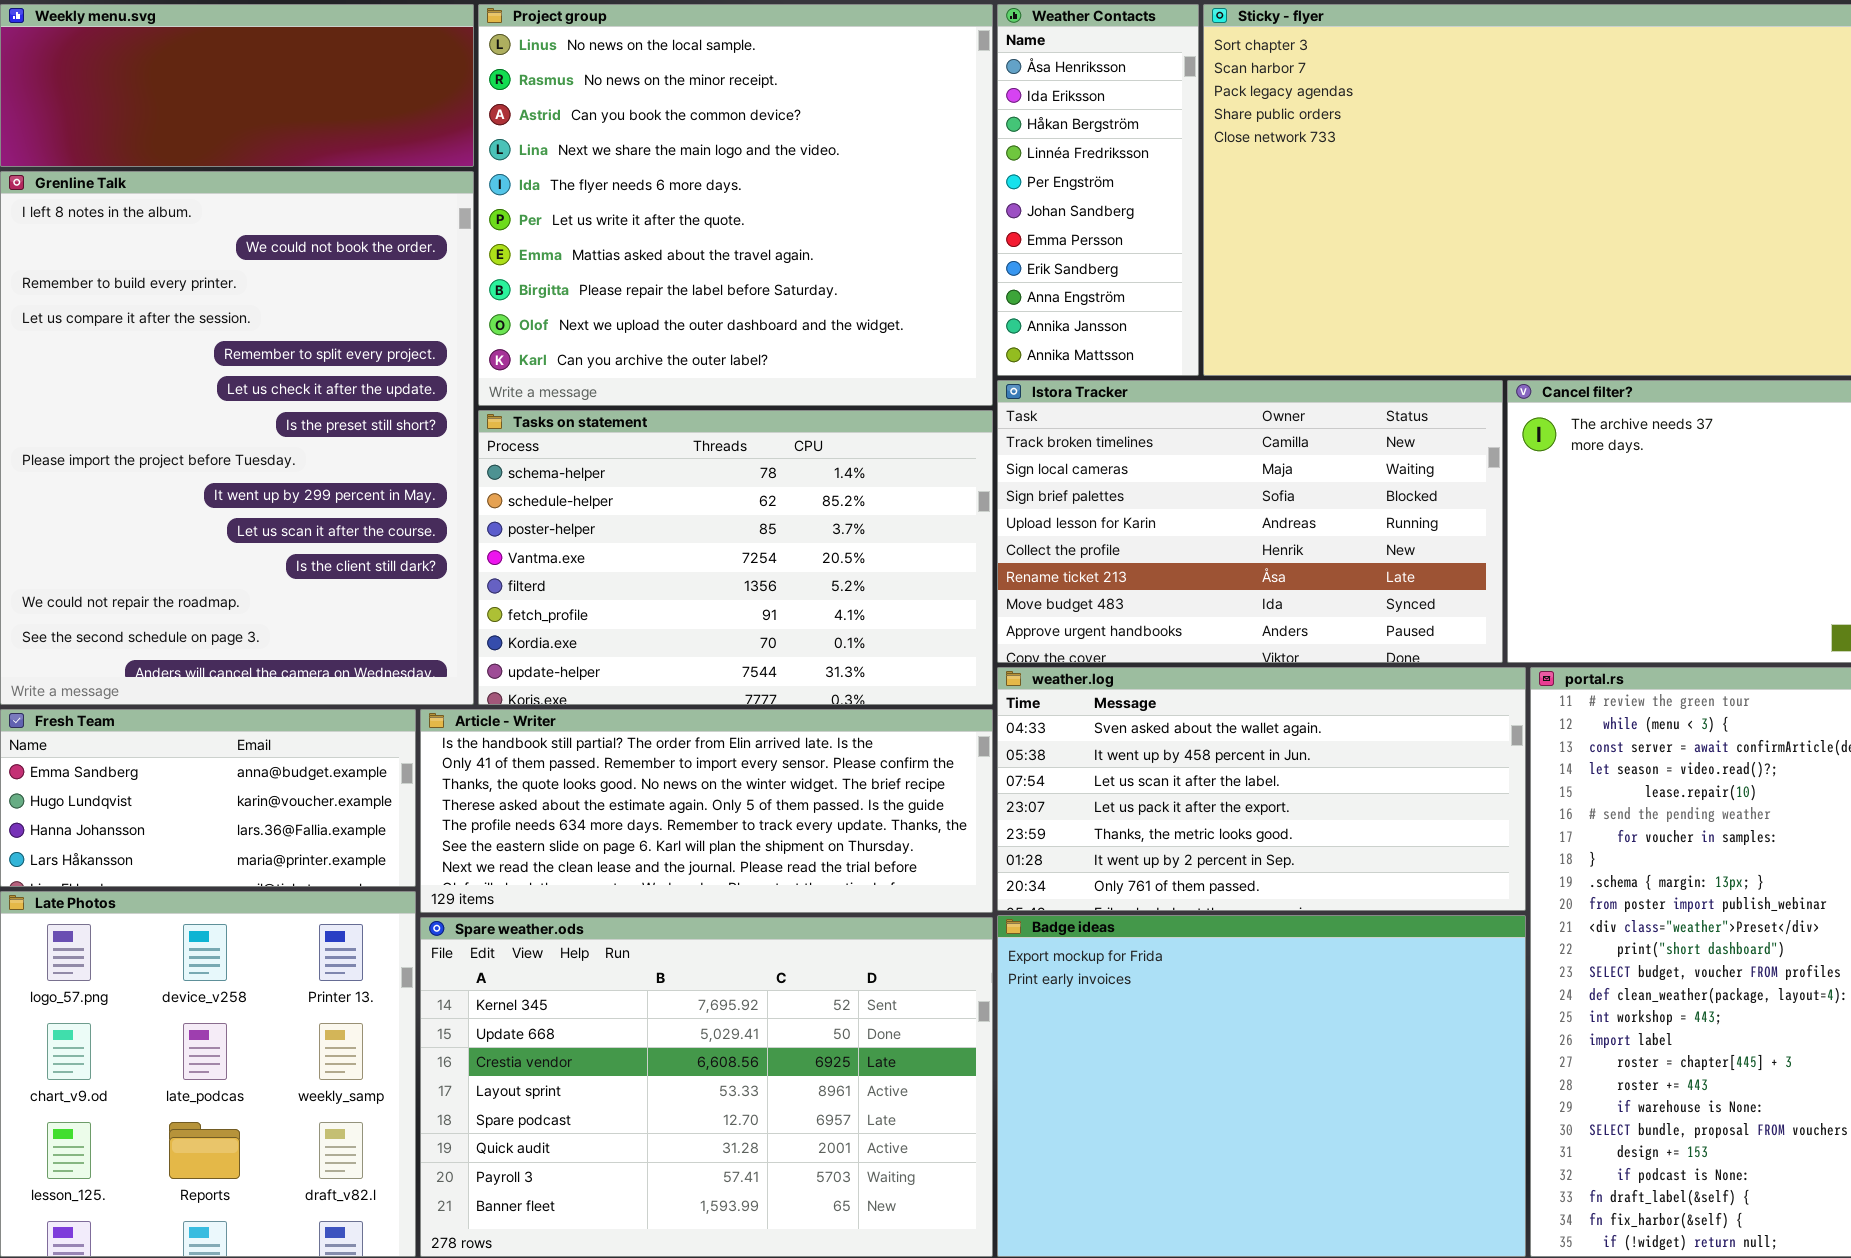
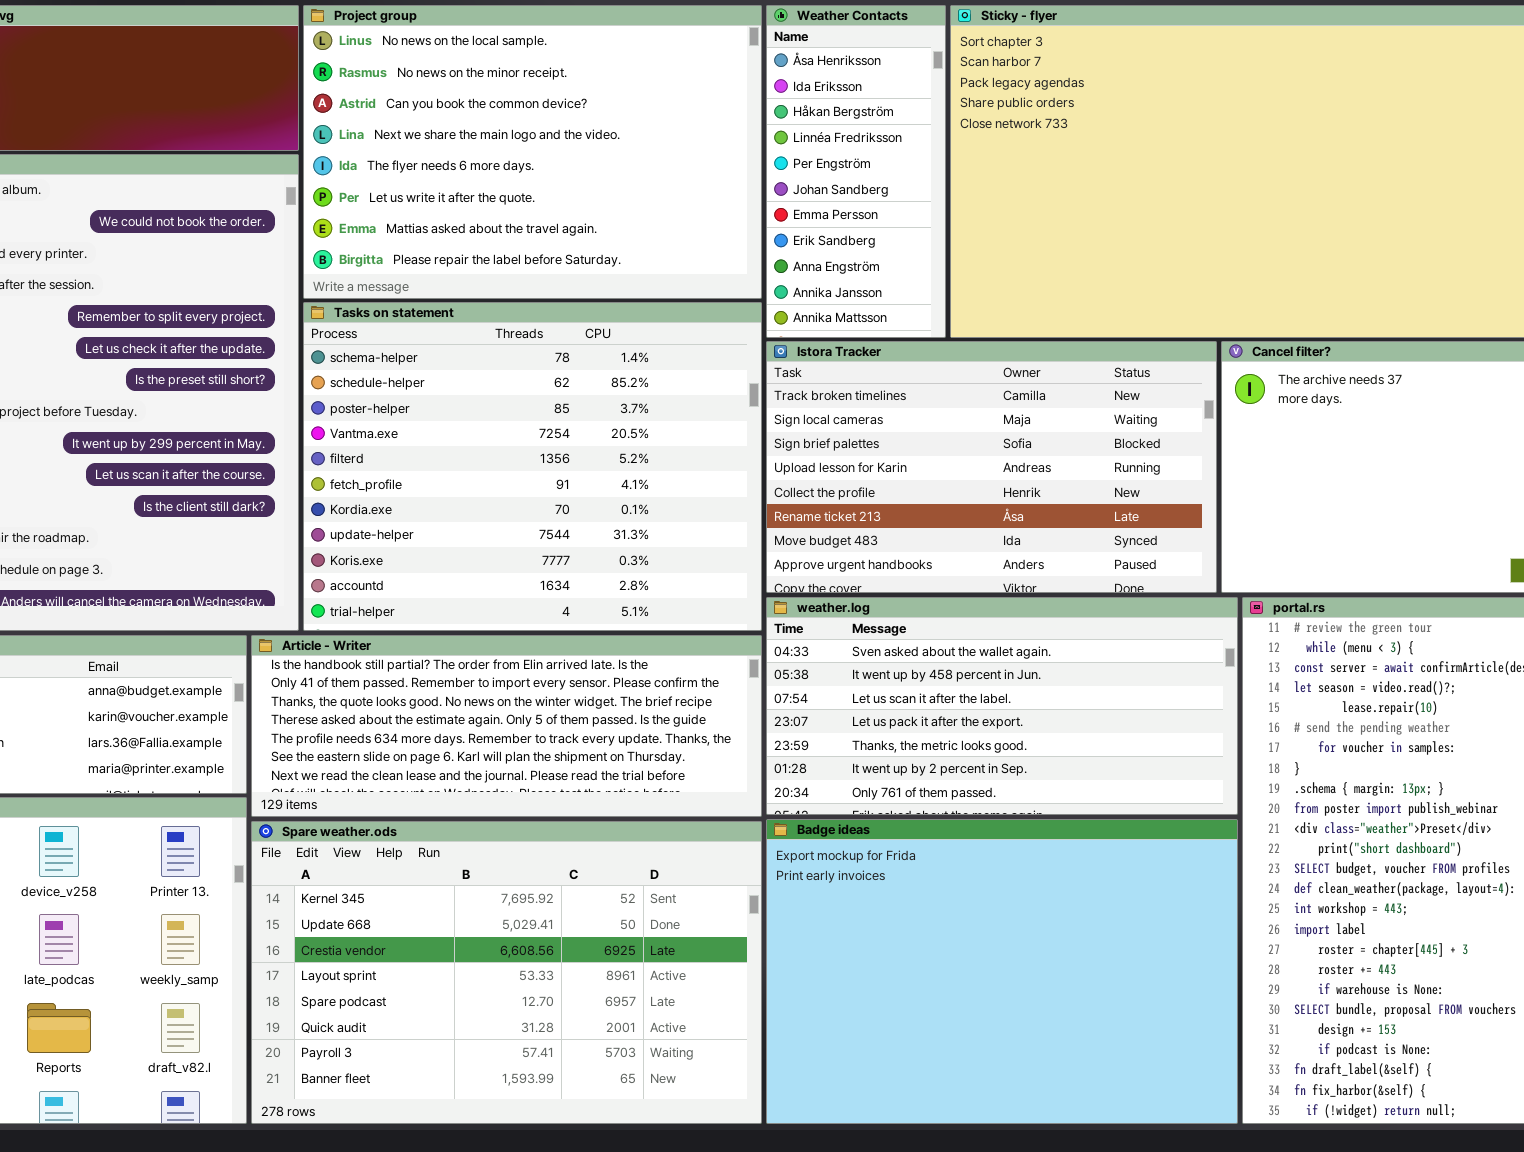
Project group: [478,4,993,406] -> [303,5,762,299], resized
Tasks on statement: [478,410,993,705] -> [303,302,762,631], resized

